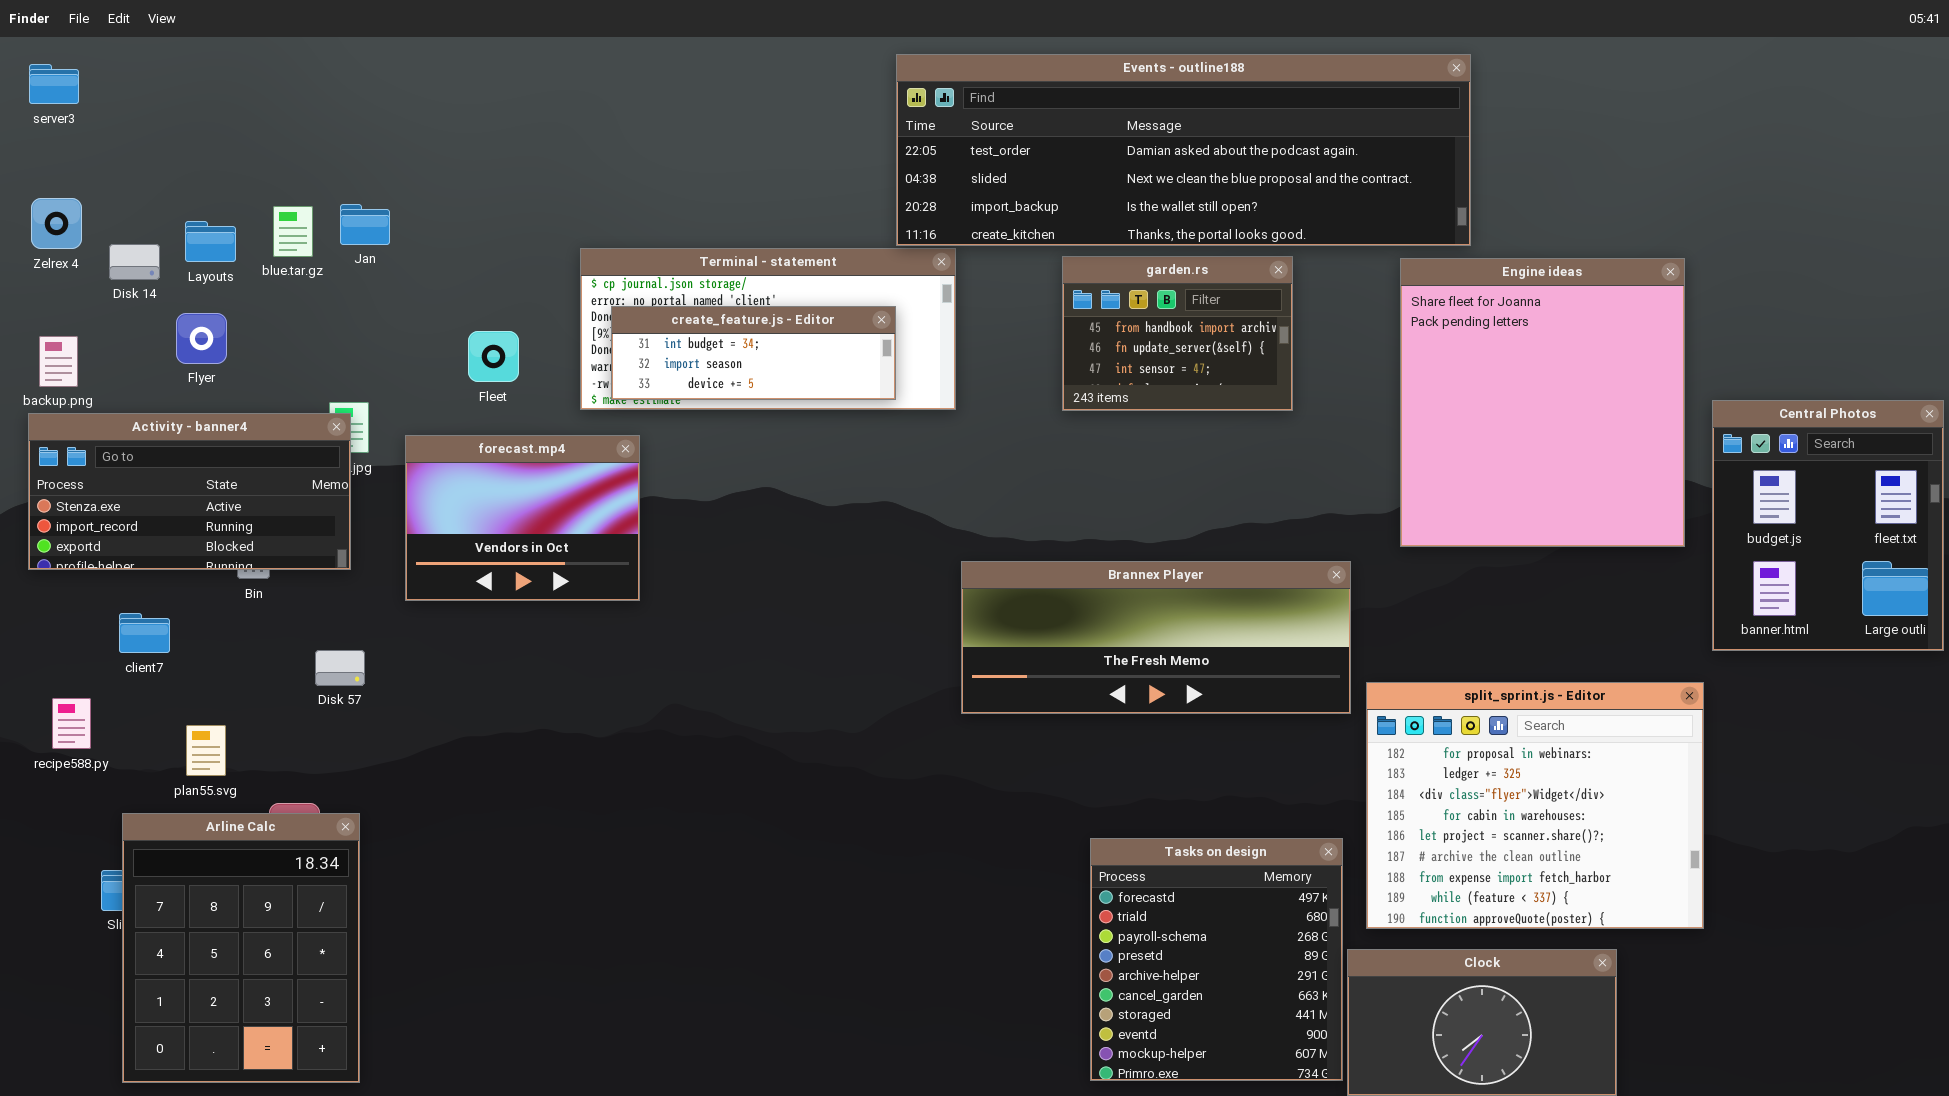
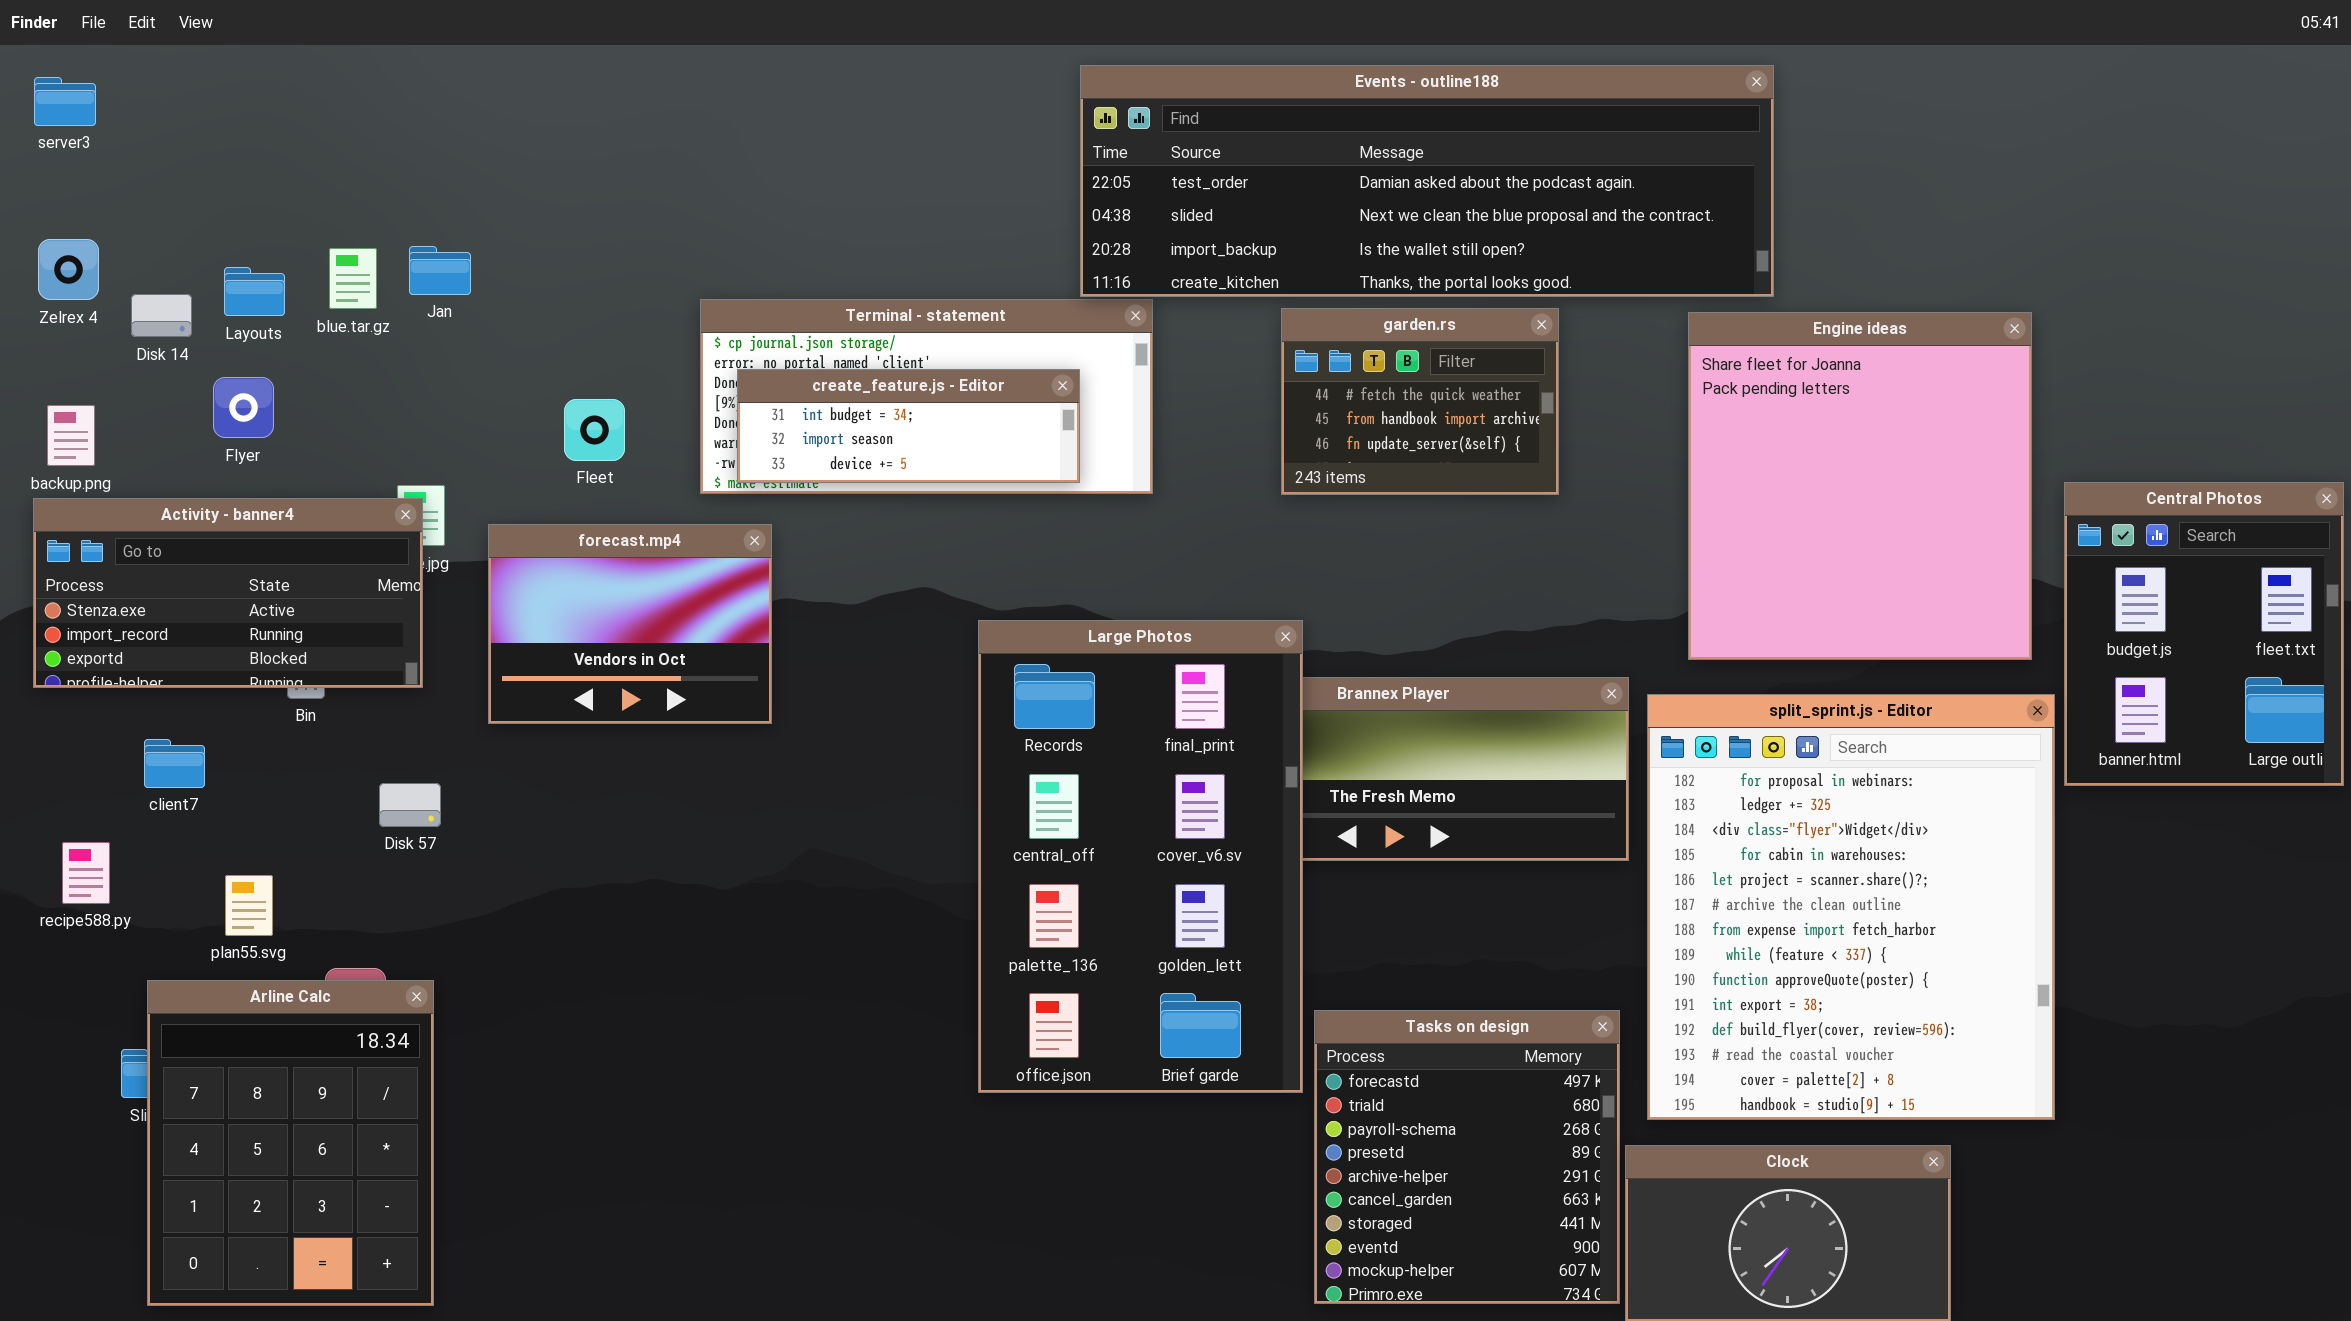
garden.rs: [1062,256,1293,411] -> [1281,308,1559,495], scrolled up 1 row
Large Photos: none -> [978,620,1303,1093], opened
split_sprint.js - Editor: [1366,682,1704,929] -> [1647,694,2055,1120], resized

